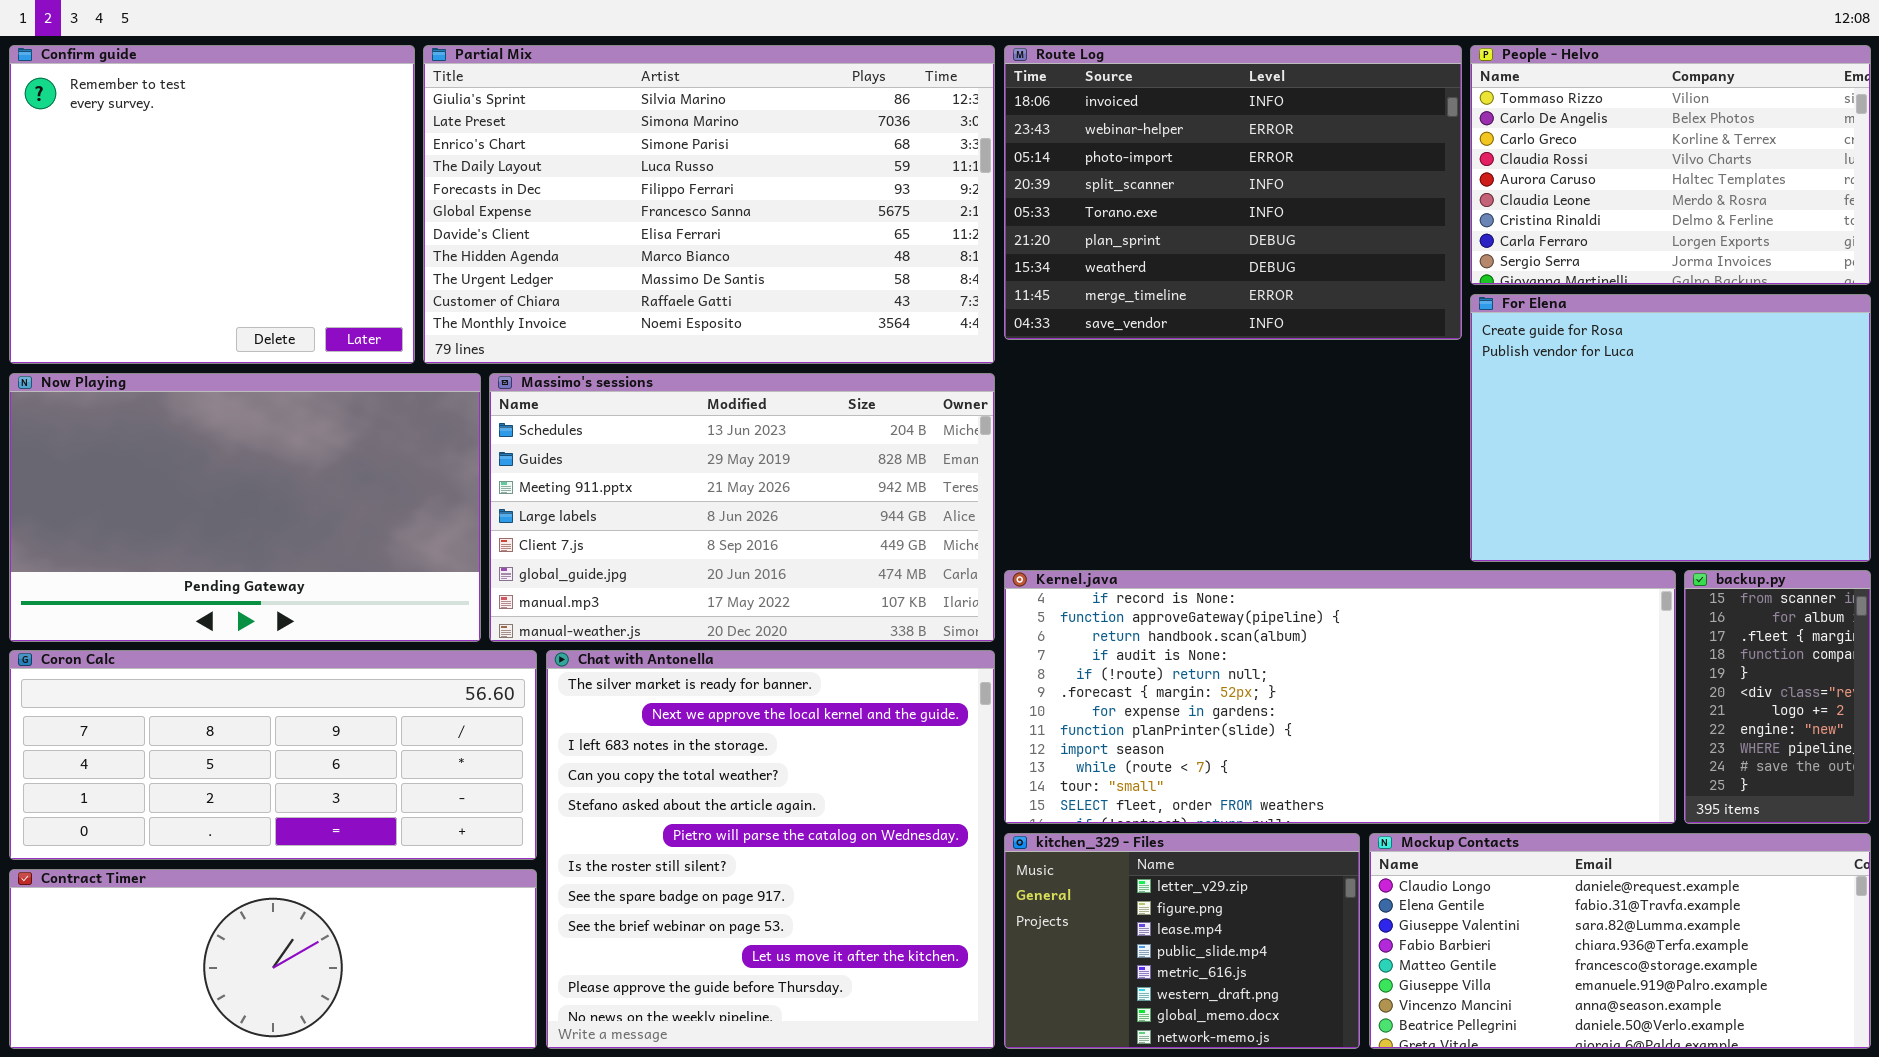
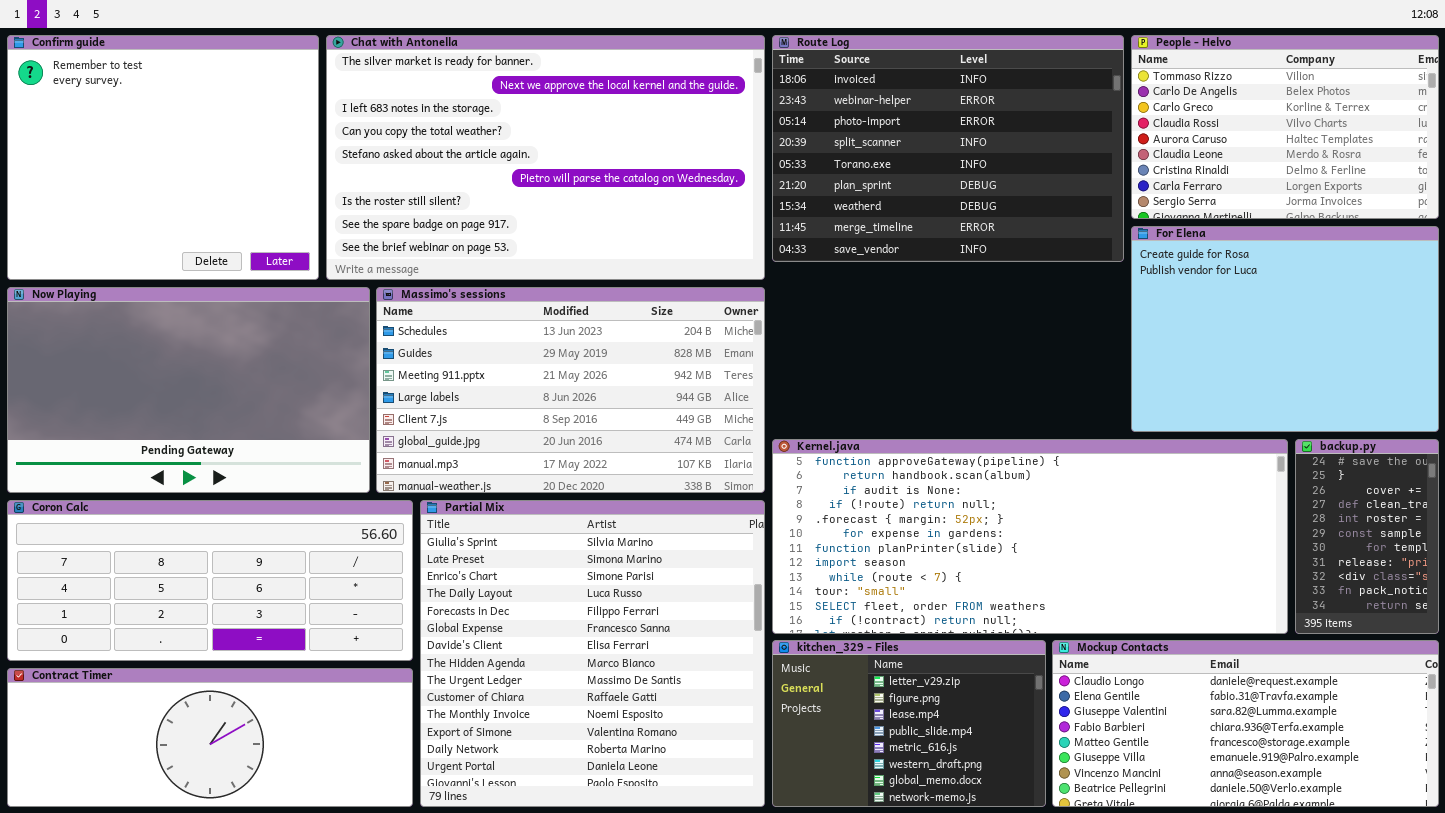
Partial Mix: [423,45,995,364] -> [420,500,765,807], moved, resized
Kernel.java: [1004,570,1676,824] -> [772,439,1288,634], scrolled down 1 row
backup.py: [1684,570,1871,824] -> [1295,439,1439,634], scrolled down 9 rows
Chat with Antonella: [546,650,995,1049] -> [326,35,765,280], moved, resized

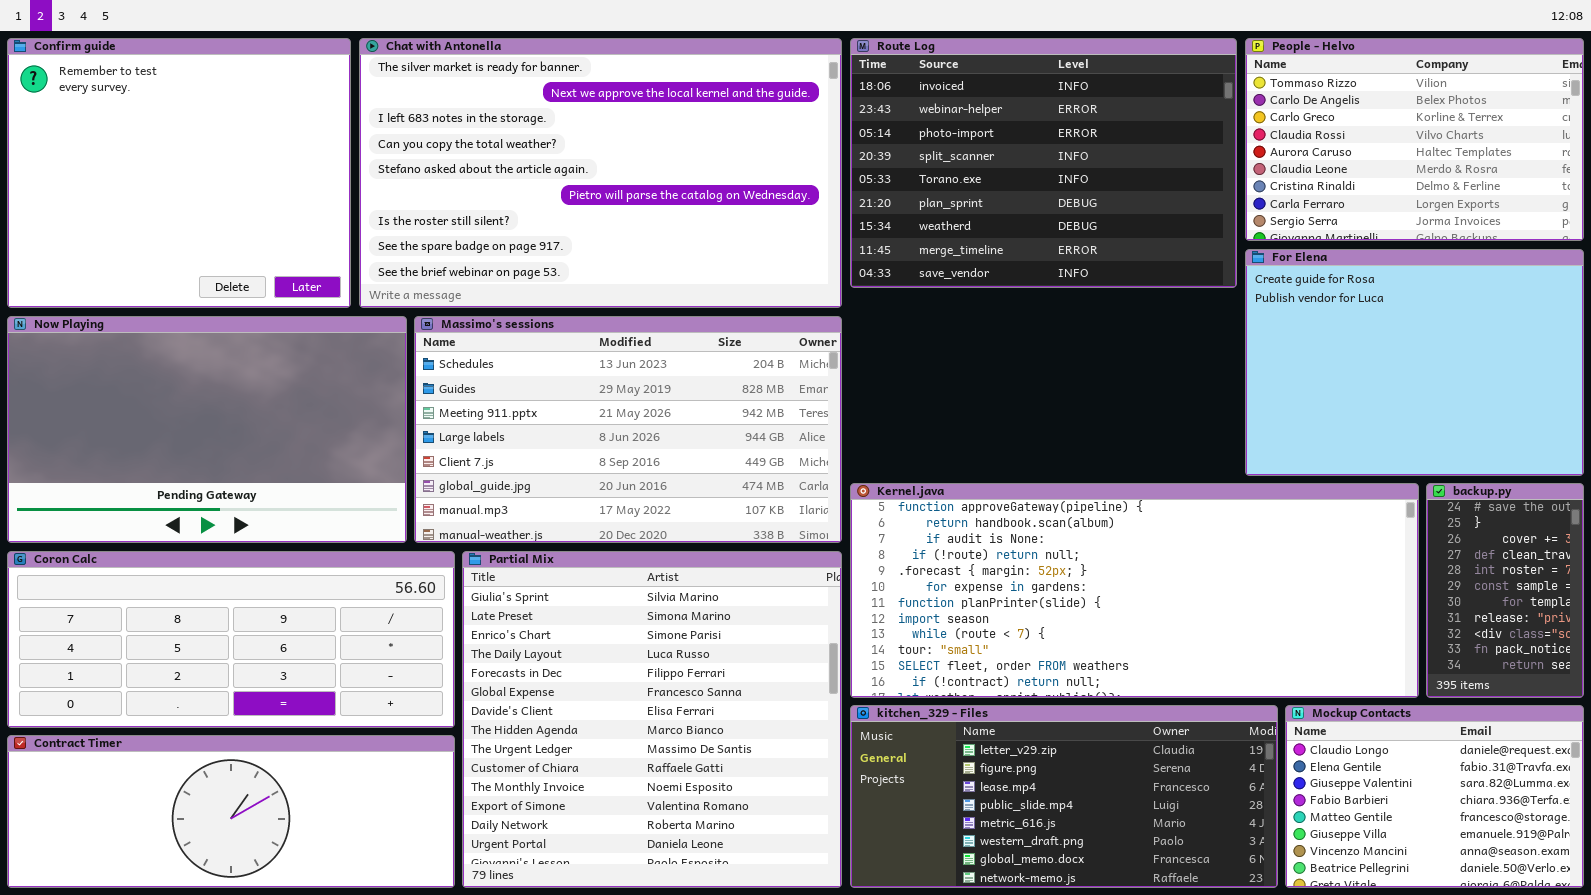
kitchen_329 - Files: [772,640,1046,807] -> [850,705,1278,888], resized
Mockup Contacts: [1052,640,1439,807] -> [1285,705,1584,888], resized

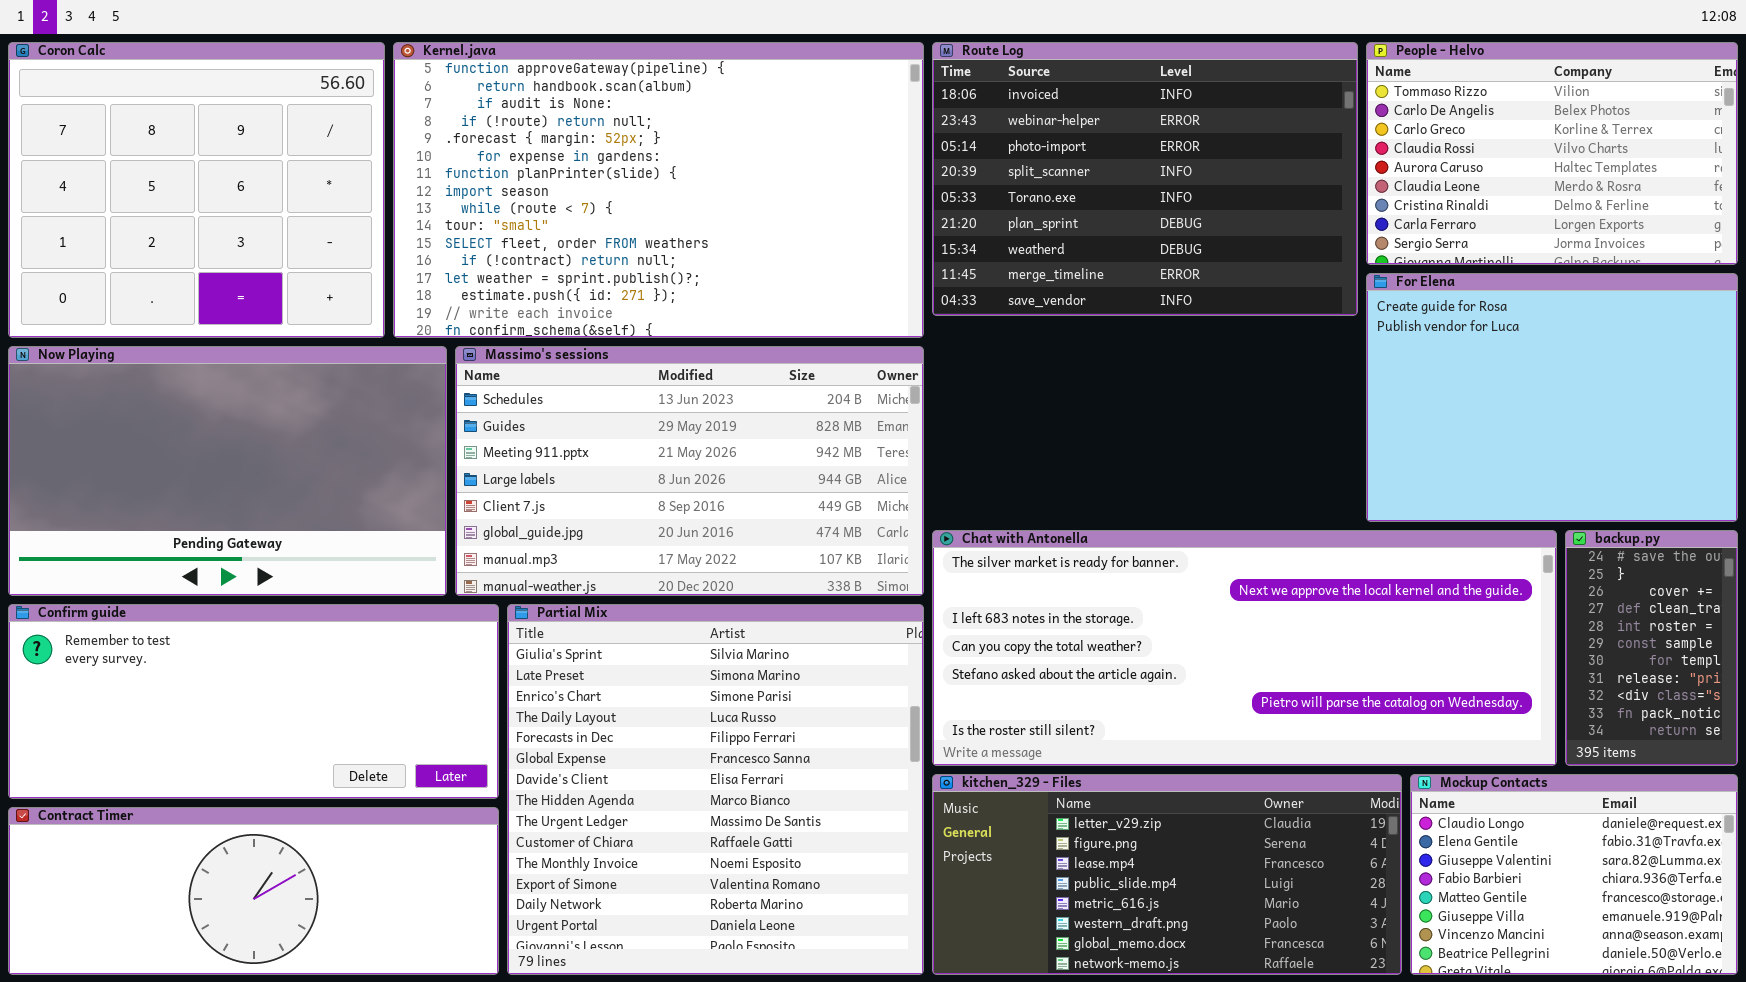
Confirm guide: [7,38,351,308] -> [8,604,499,799], moved, resized
Chat with Antonella: [359,38,842,308] -> [932,530,1557,766], moved, resized
Kernel.java: [850,483,1419,698] -> [393,42,924,338], moved, resized
Coron Calc: [7,551,455,728] -> [8,42,385,338], moved, resized

